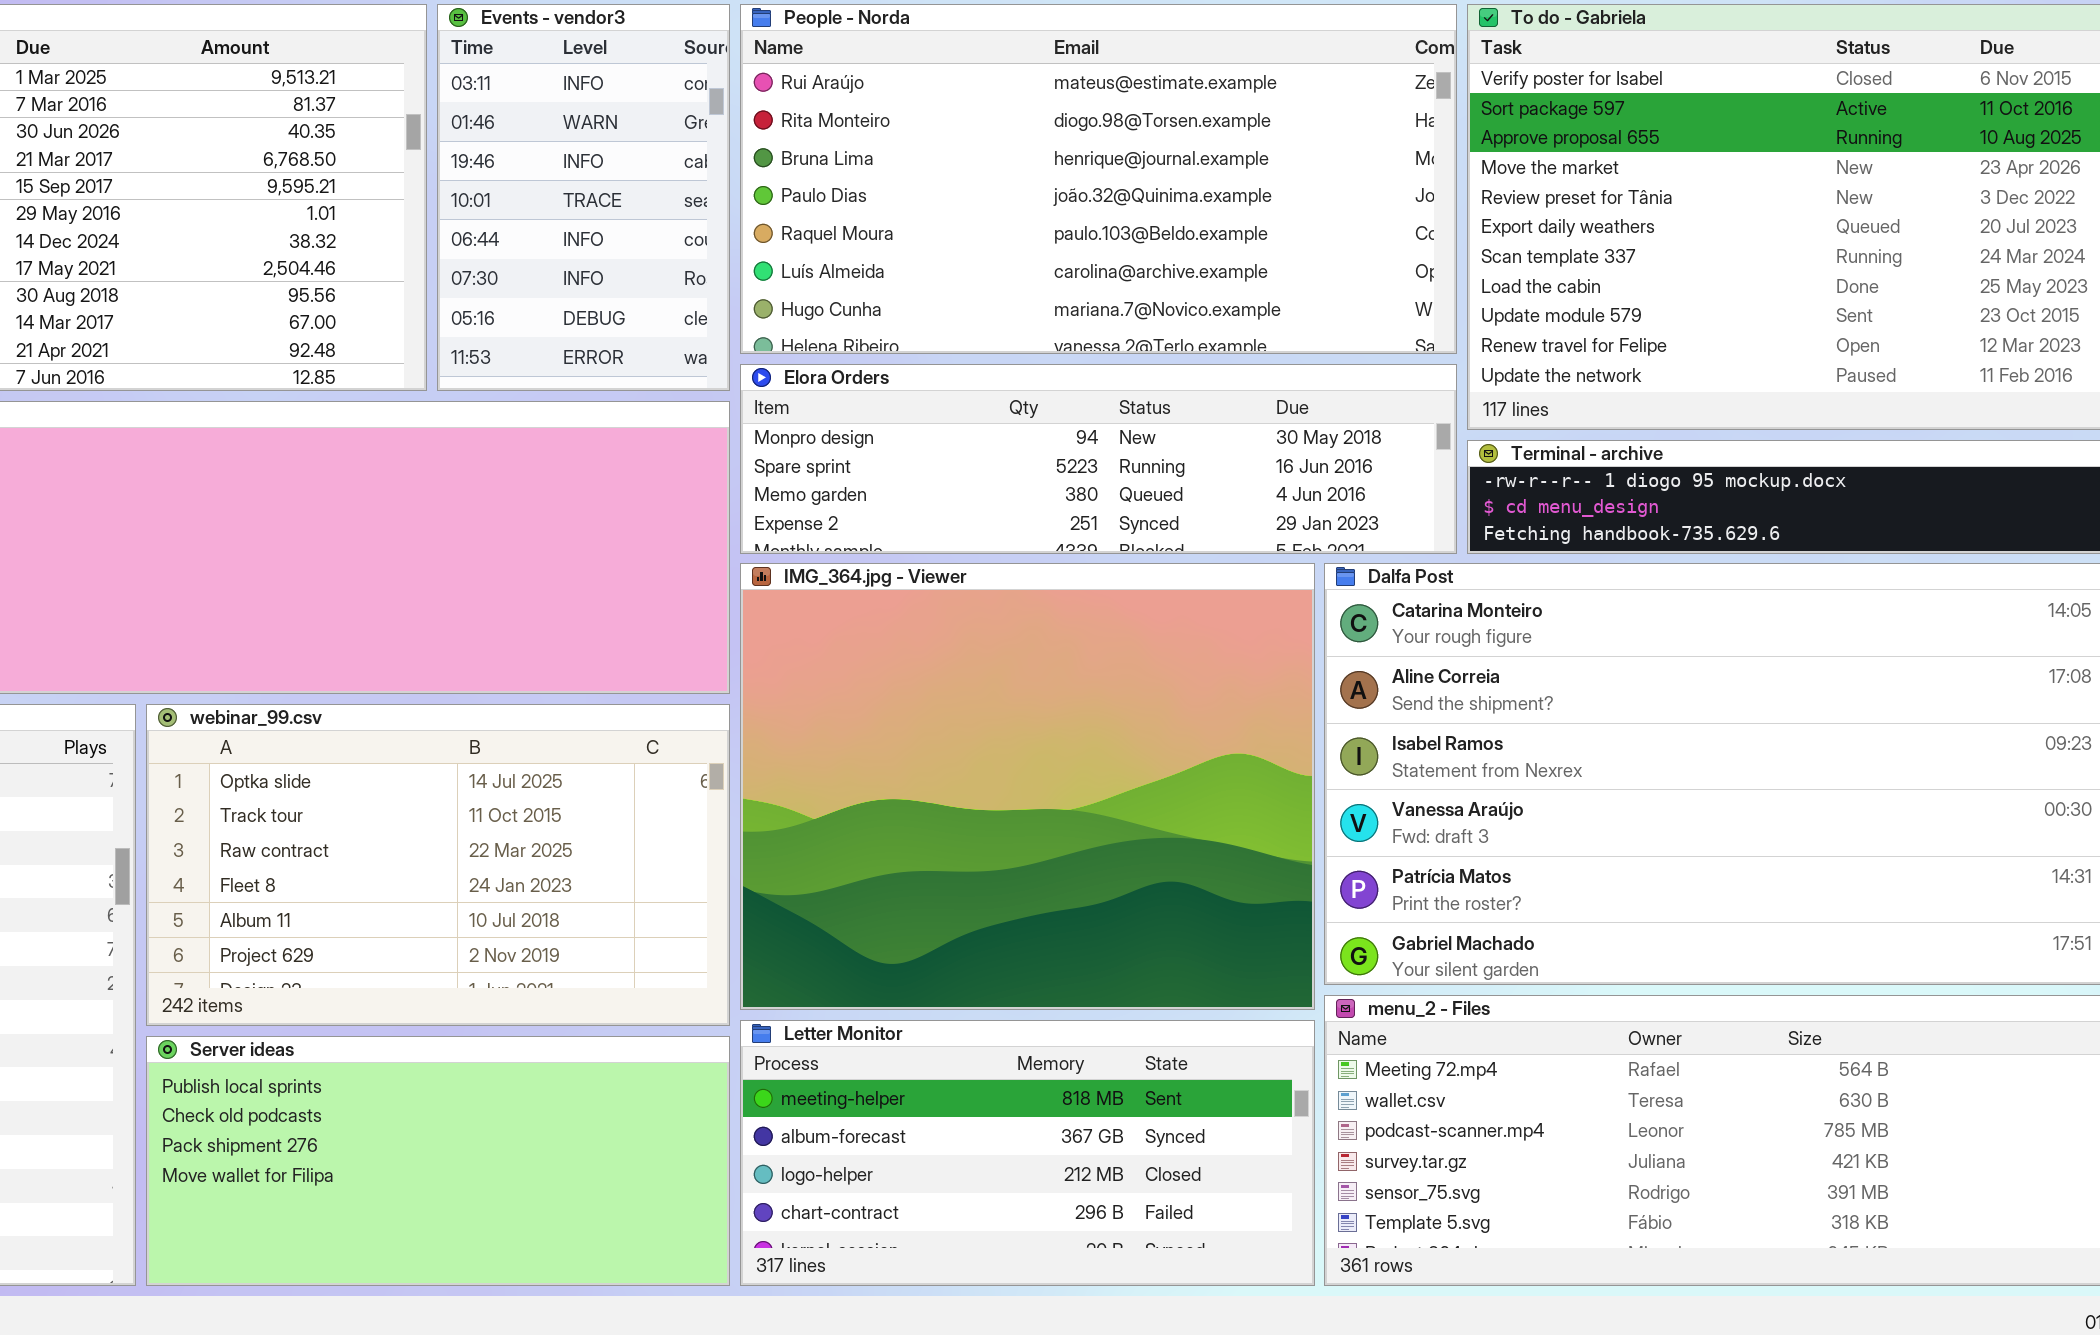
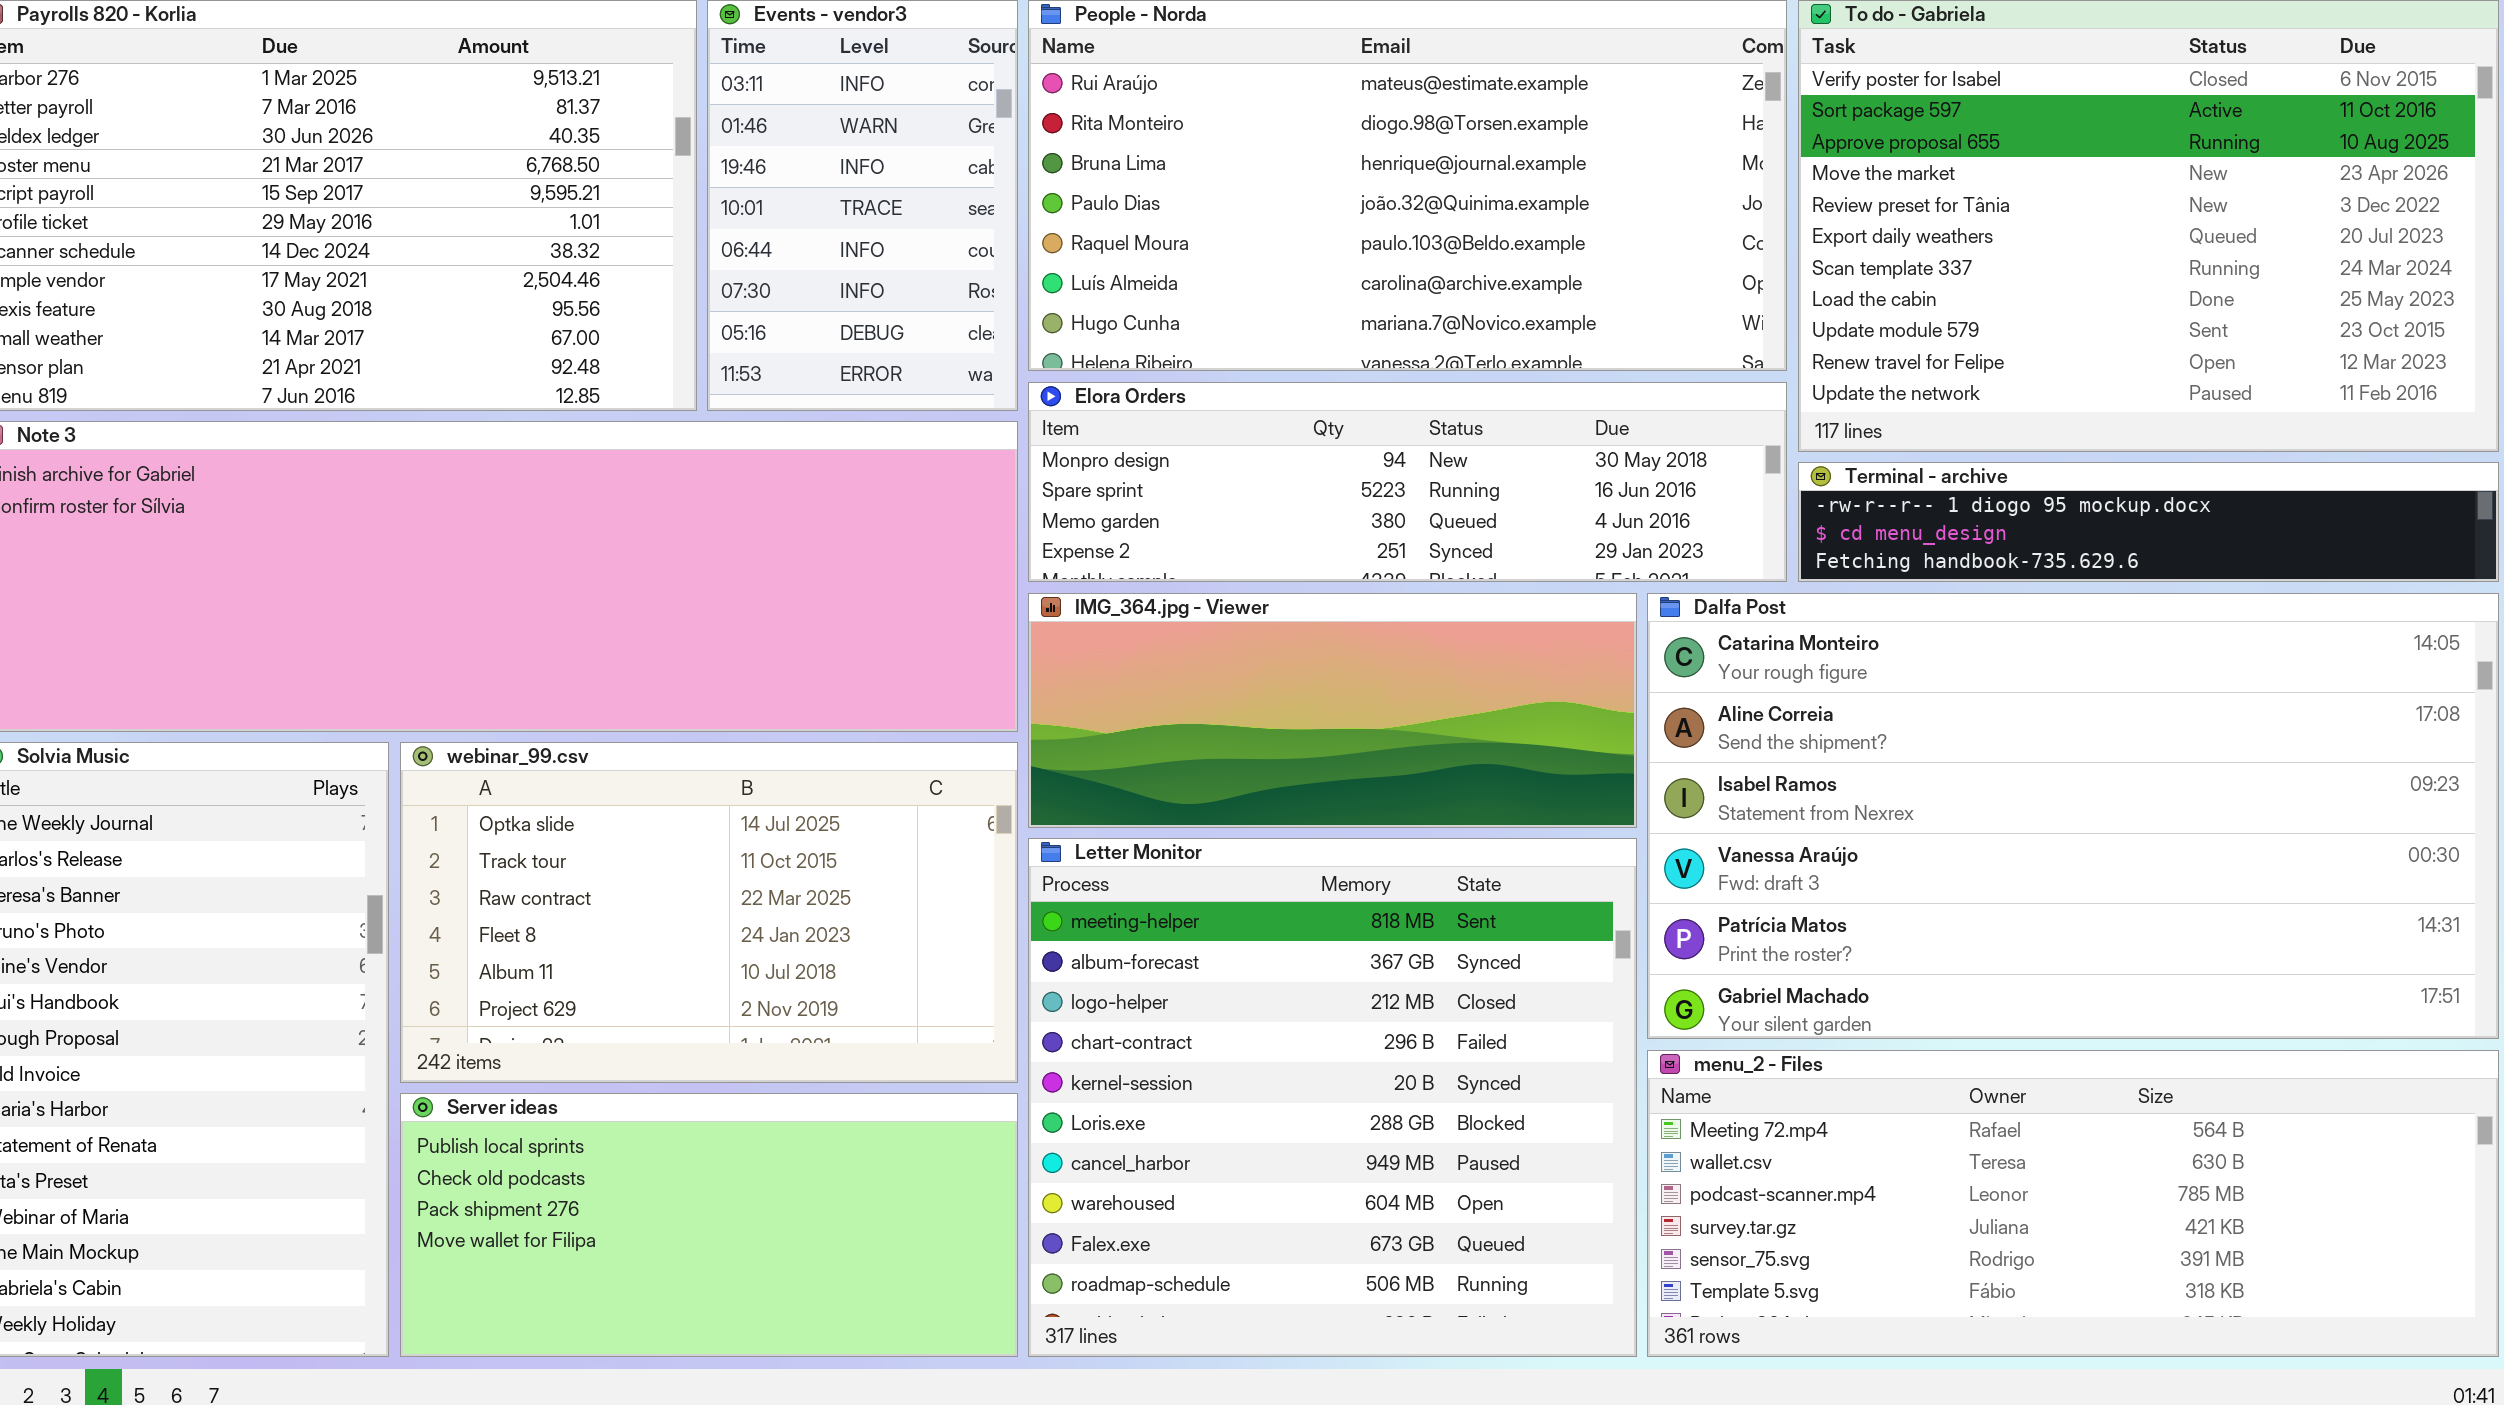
IMG_364.jpg - Viewer: [740,563,1315,1010] -> [1028,593,1637,828], resized
Letter Monitor: [740,1020,1315,1286] -> [1028,838,1637,1357], resized

